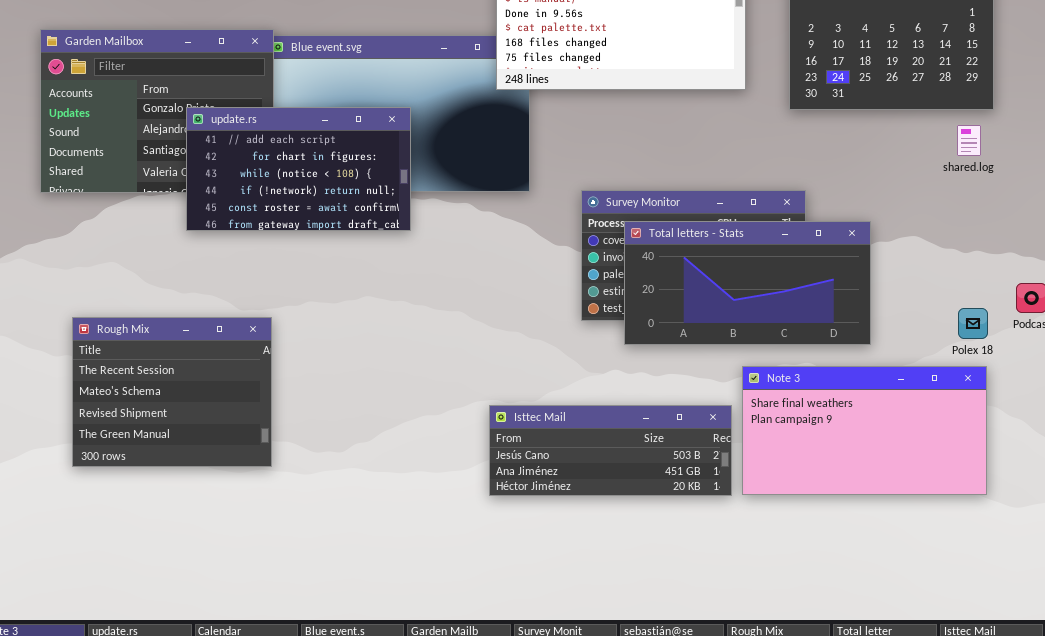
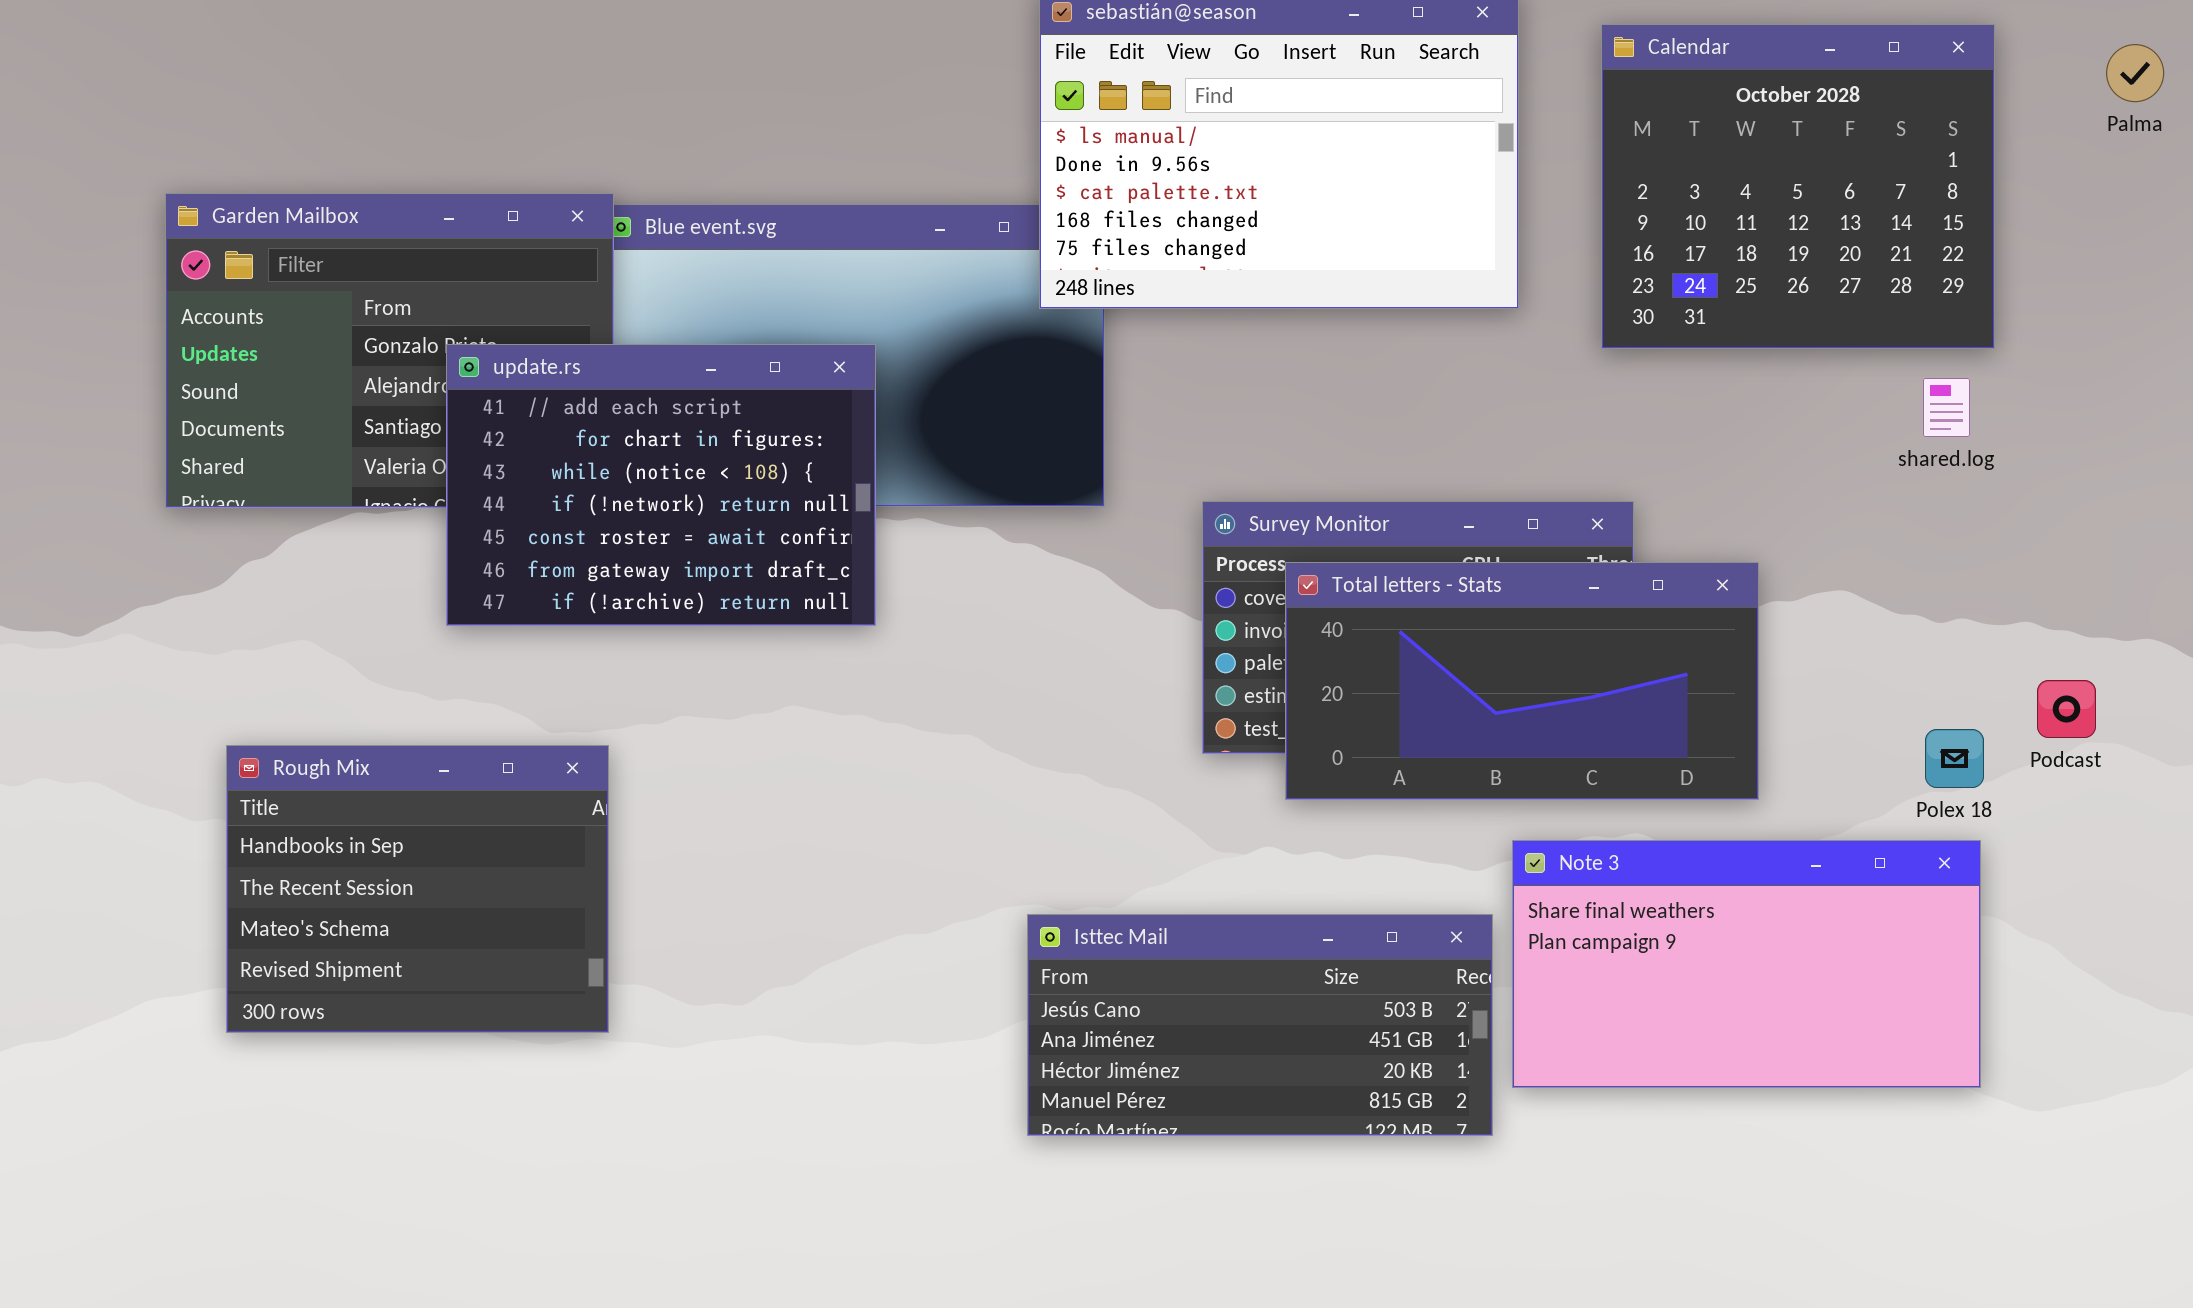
update.rs: [186,107,411,231] -> [446,344,876,626], resized
Rough Mix: [72,317,272,467] -> [226,745,609,1033], scrolled up 1 row
Isttec Mail: [489,405,732,496] -> [1027,914,1493,1136], resized

